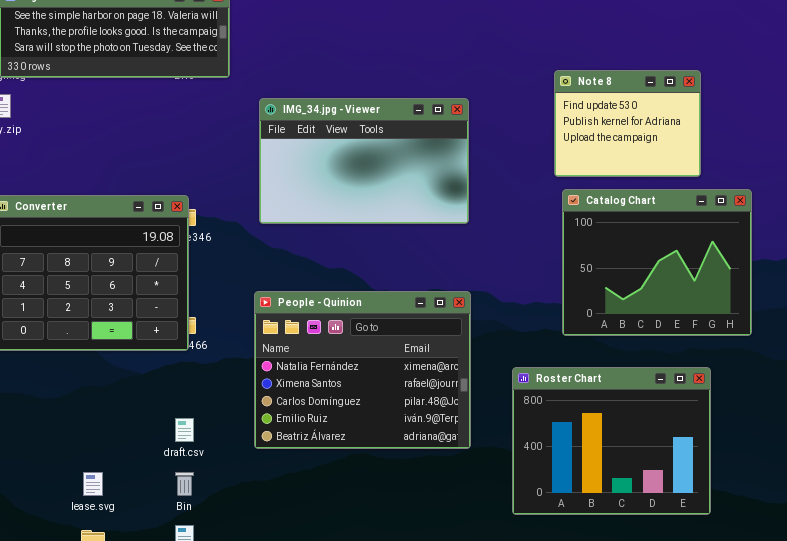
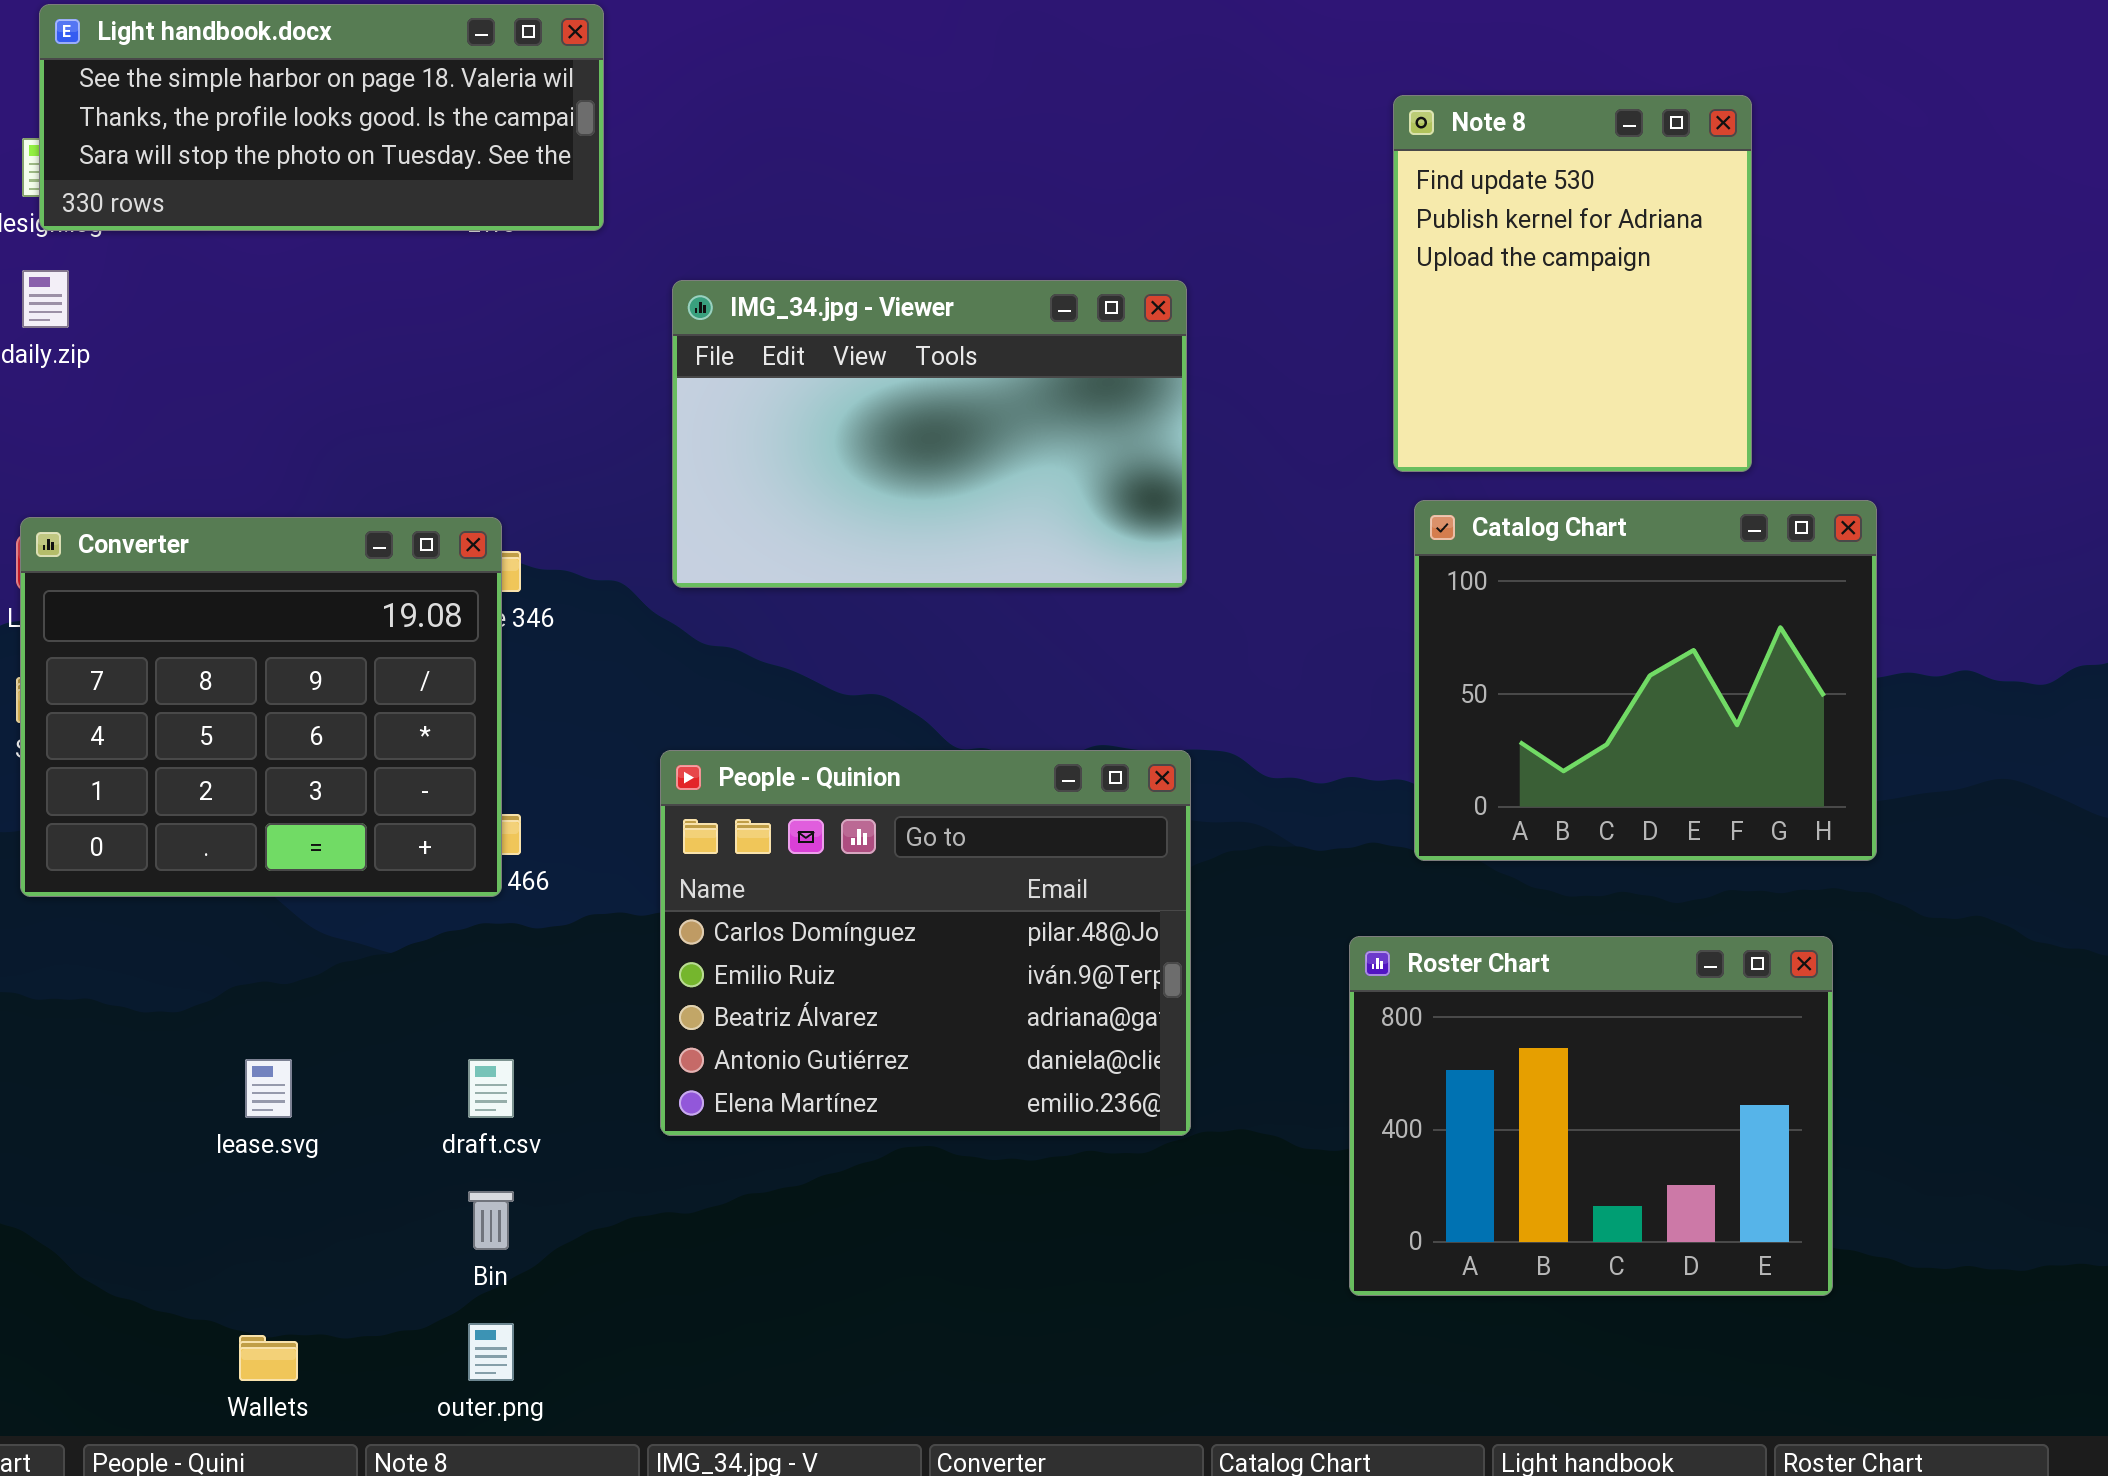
Note 8: [554,70,701,177] -> [1393,95,1752,472], resized
People - Quinion: [254,291,471,449] -> [660,750,1191,1136], scrolled down 2 rows
Roster Chart: [512,367,711,515] -> [1349,936,1833,1296], moved
lease.svg: [83,472,103,496] -> [245,1059,292,1118], moved

